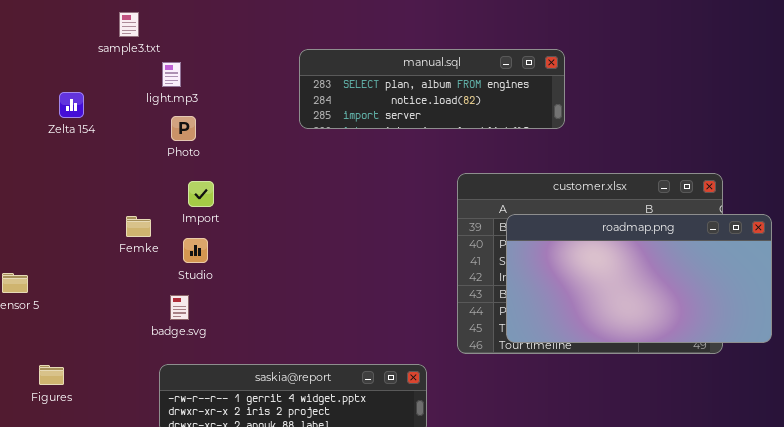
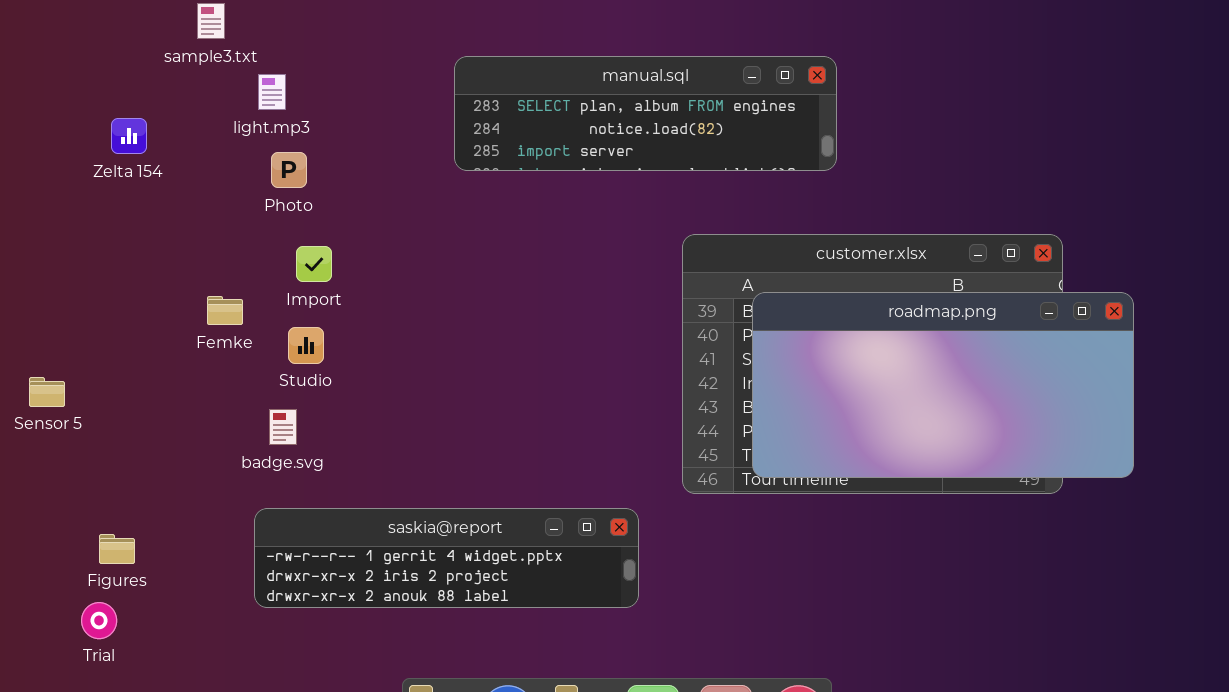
Figures: [39,365,64,385] -> [99,534,135,564], moved

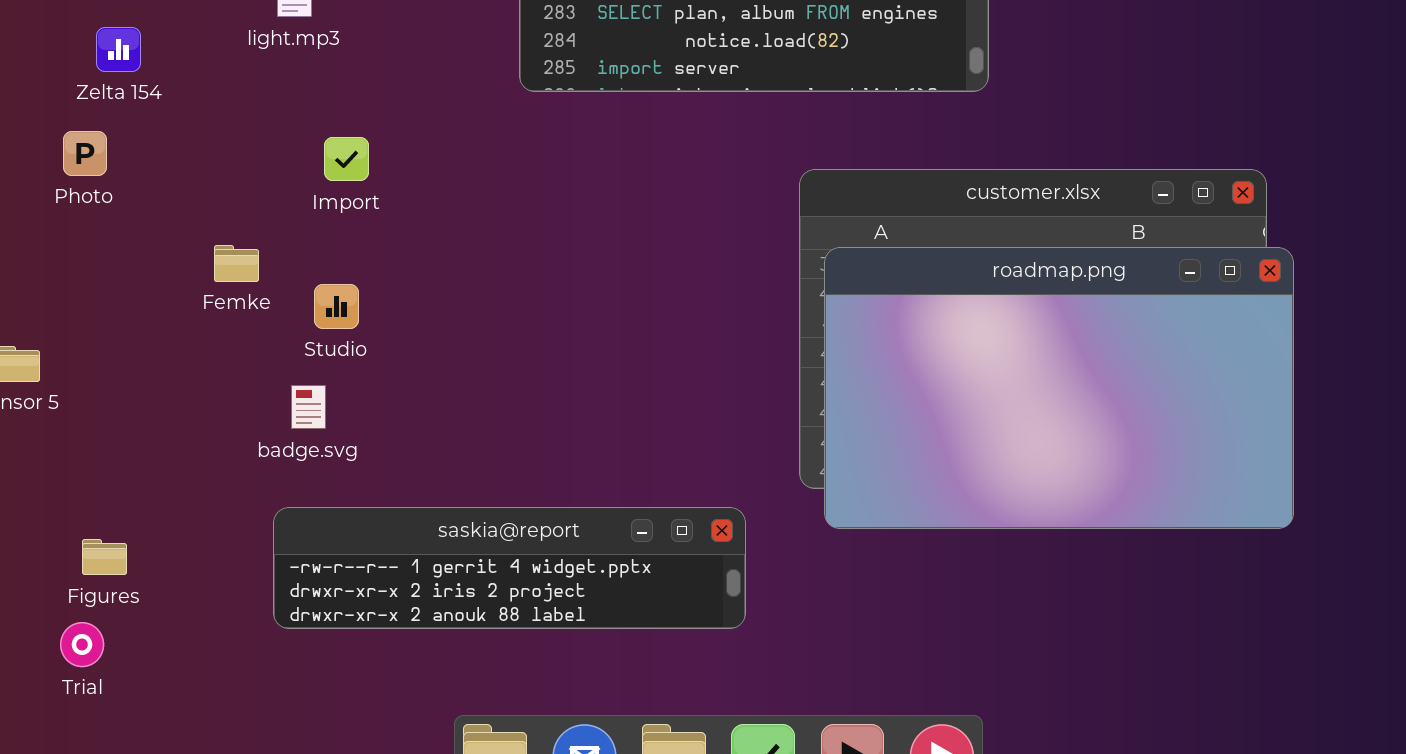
Photo: [271,152,307,188] -> [63,131,107,176], moved
Import: [296,246,332,282] -> [324,137,369,181], moved
roadmap.png: [752,292,1134,478] -> [824,247,1294,529], moved, resized

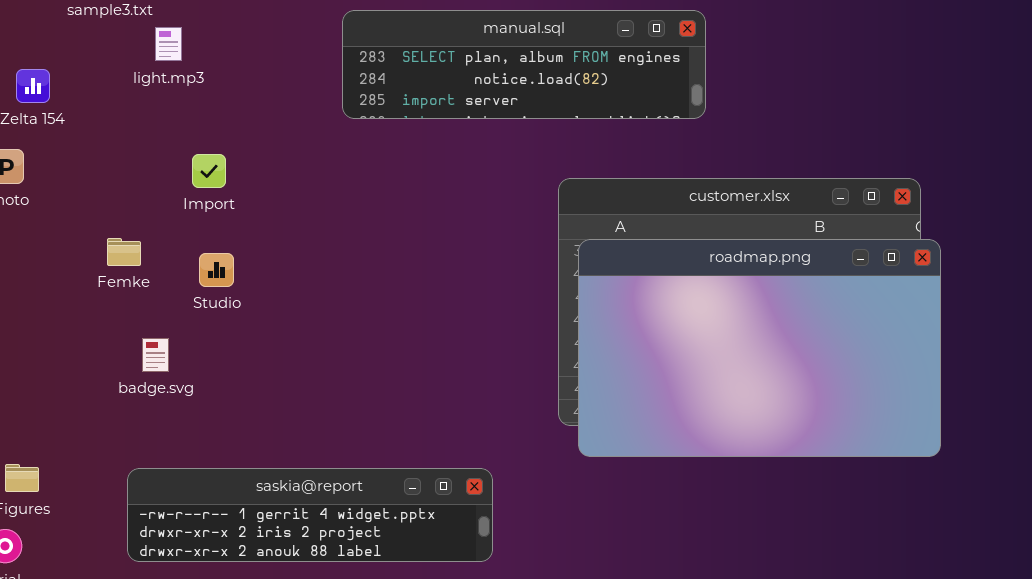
Studio: [314,284,359,329] -> [199,253,234,287], moved
badge.svg: [291,385,326,429] -> [142,338,169,372], moved
saskia@report: [273,507,746,629] -> [127,468,493,562], moved

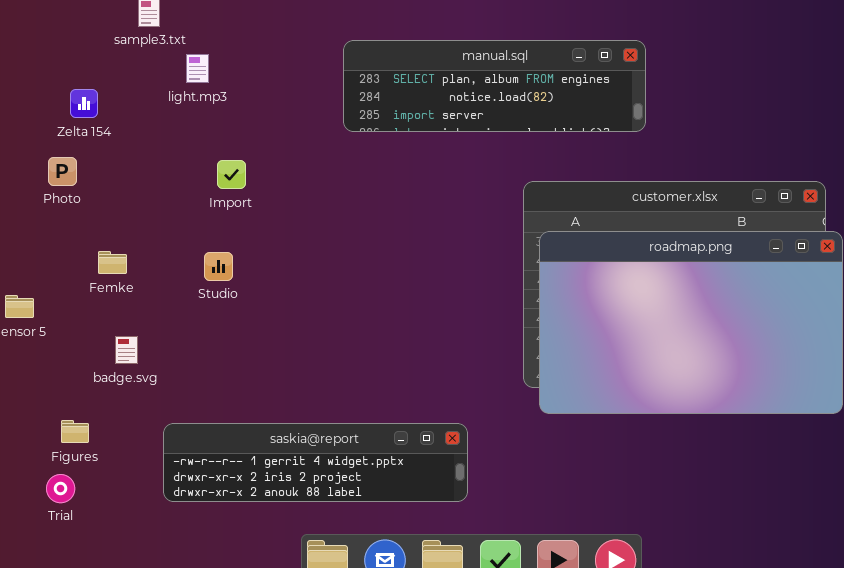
Femke: [107,238,141,266] -> [98,251,127,274], moved
Studio: [199,253,234,287] -> [204,252,233,281], moved
badge.svg: [142,338,169,372] -> [115,336,138,364], moved

